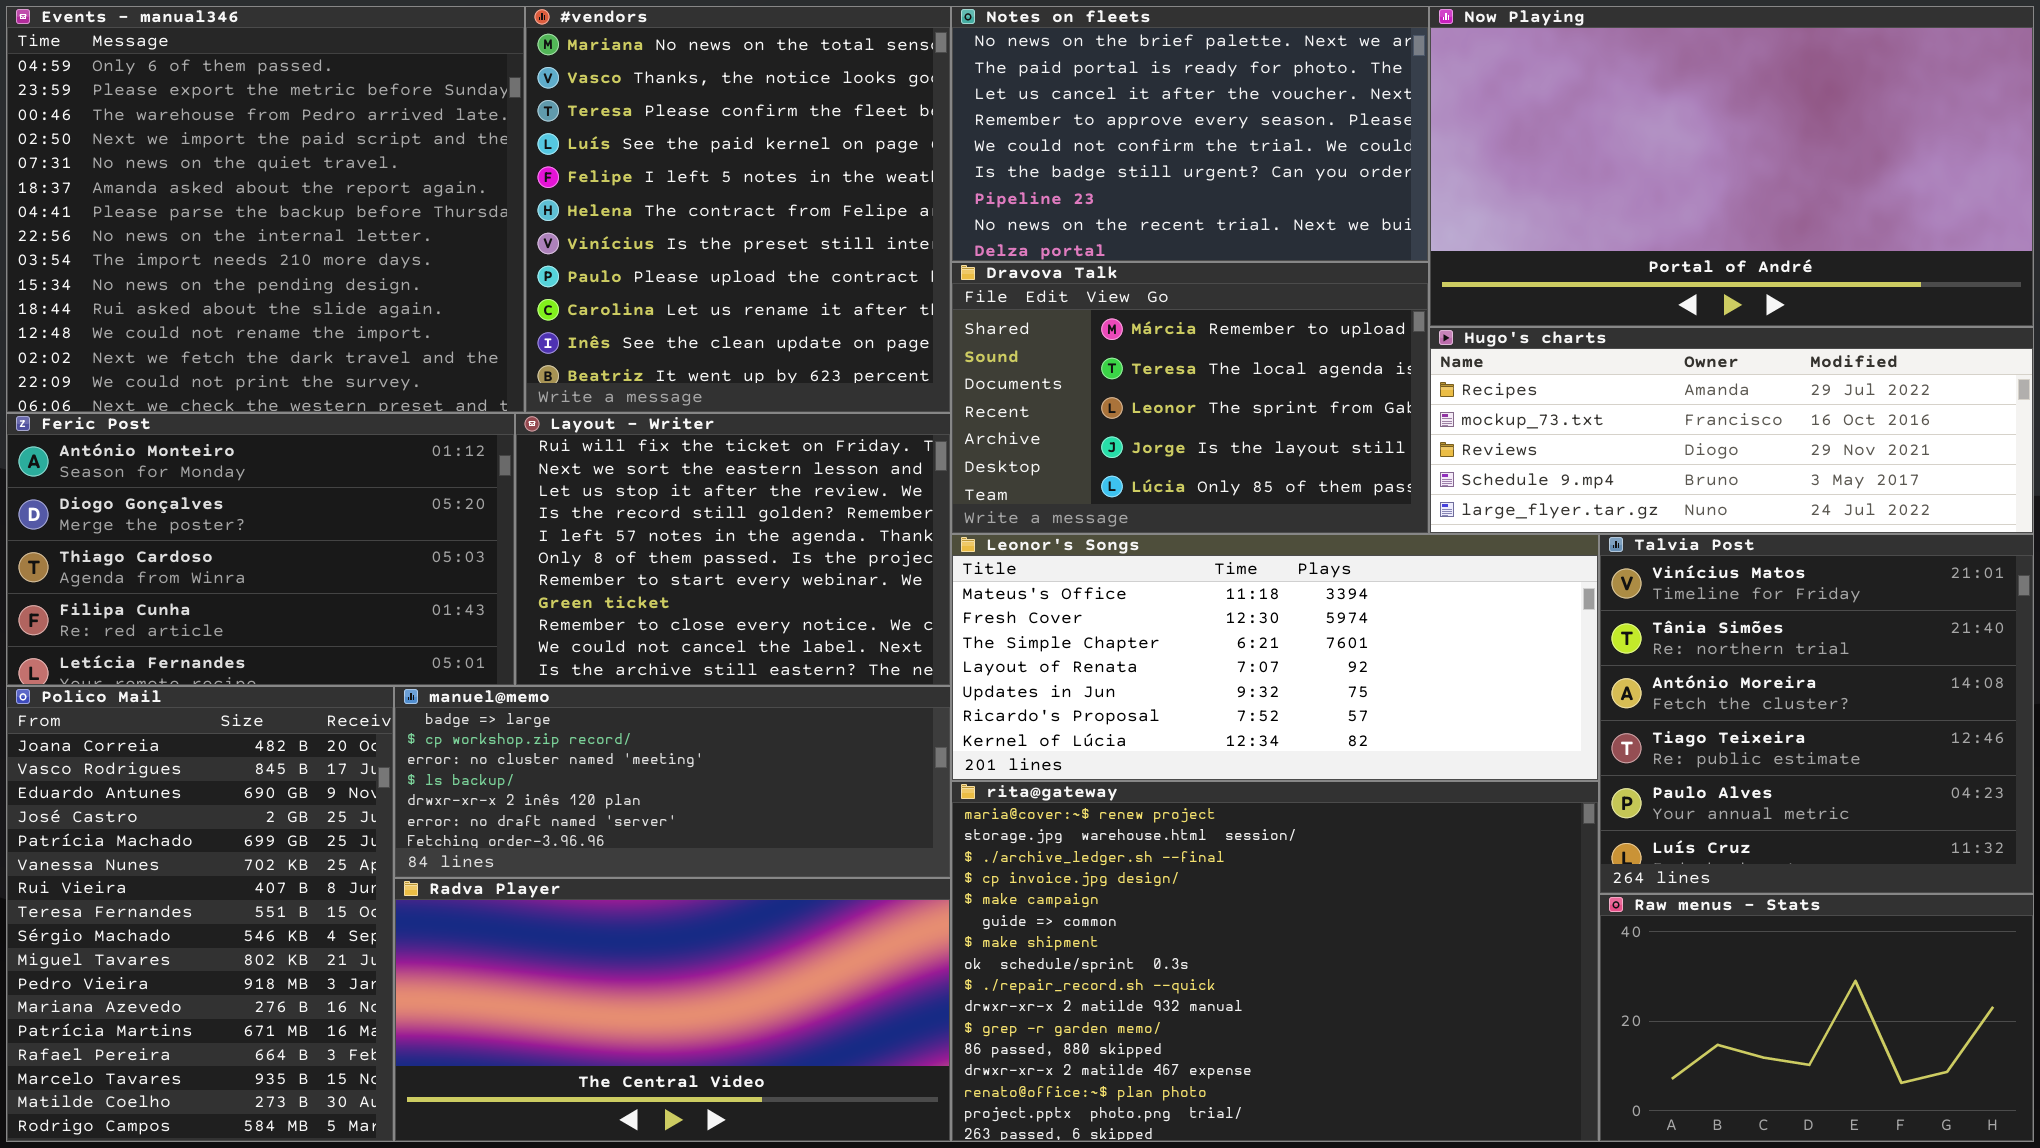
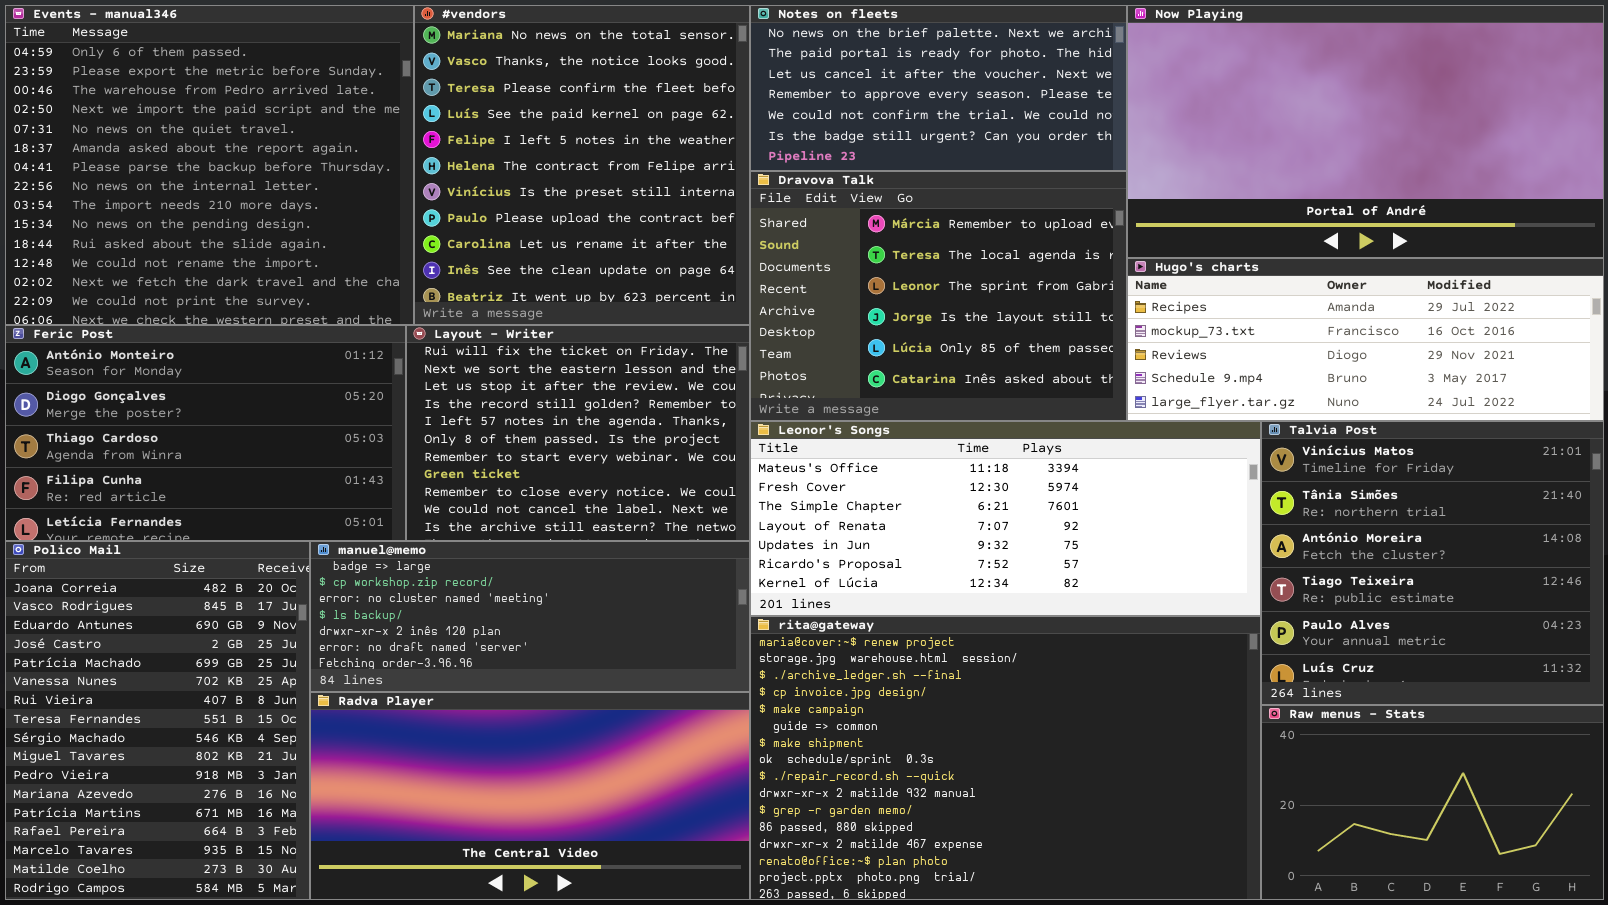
Notes on fleets: [951,6,1429,262] -> [750,5,1127,171], resized
Dravova Talk: [951,262,1429,534] -> [750,171,1127,421], resized

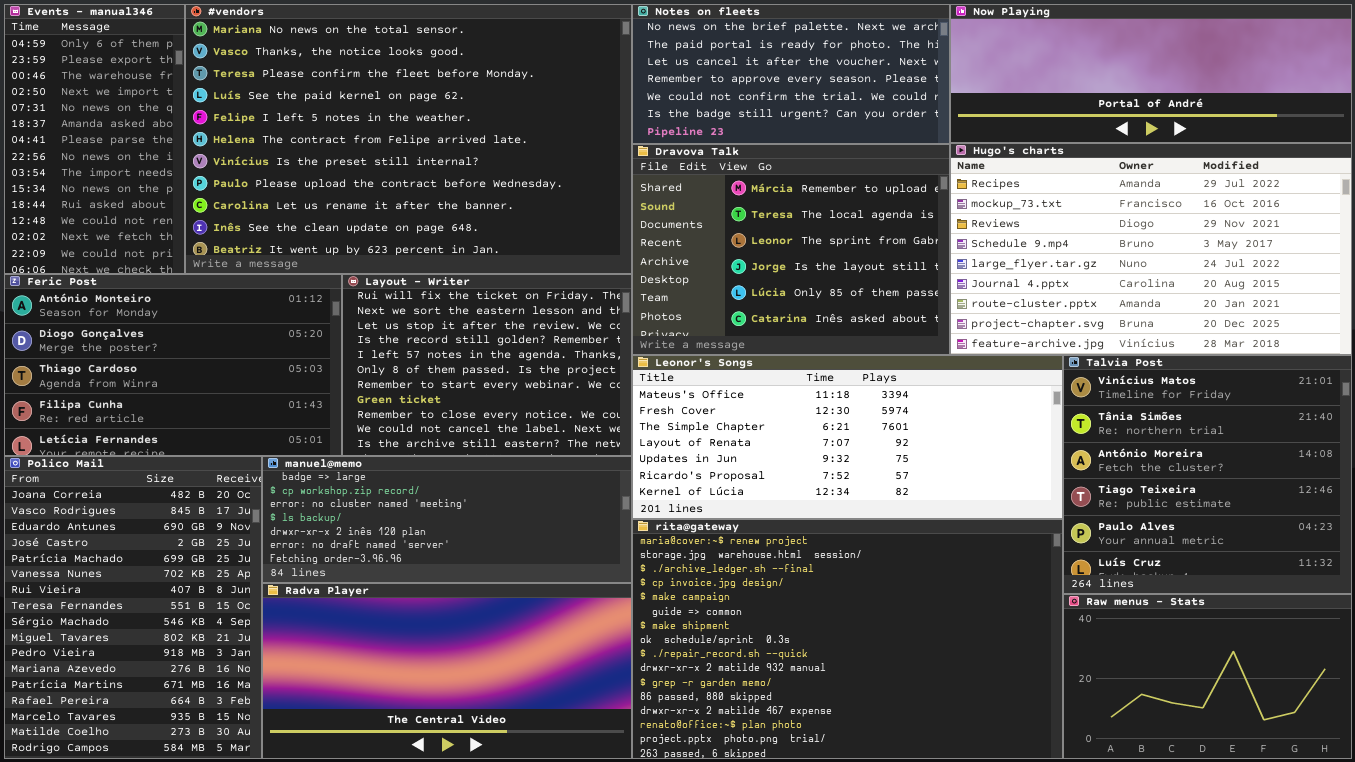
Events - manual346: [5,5,414,325] -> [4,4,185,274], resized
#vendors: [414,5,750,325] -> [185,4,632,274], resized
Now Playing: [1127,5,1604,258] -> [950,4,1352,143], resized
Hugo's charts: [1127,258,1604,421] -> [950,143,1352,355], resized

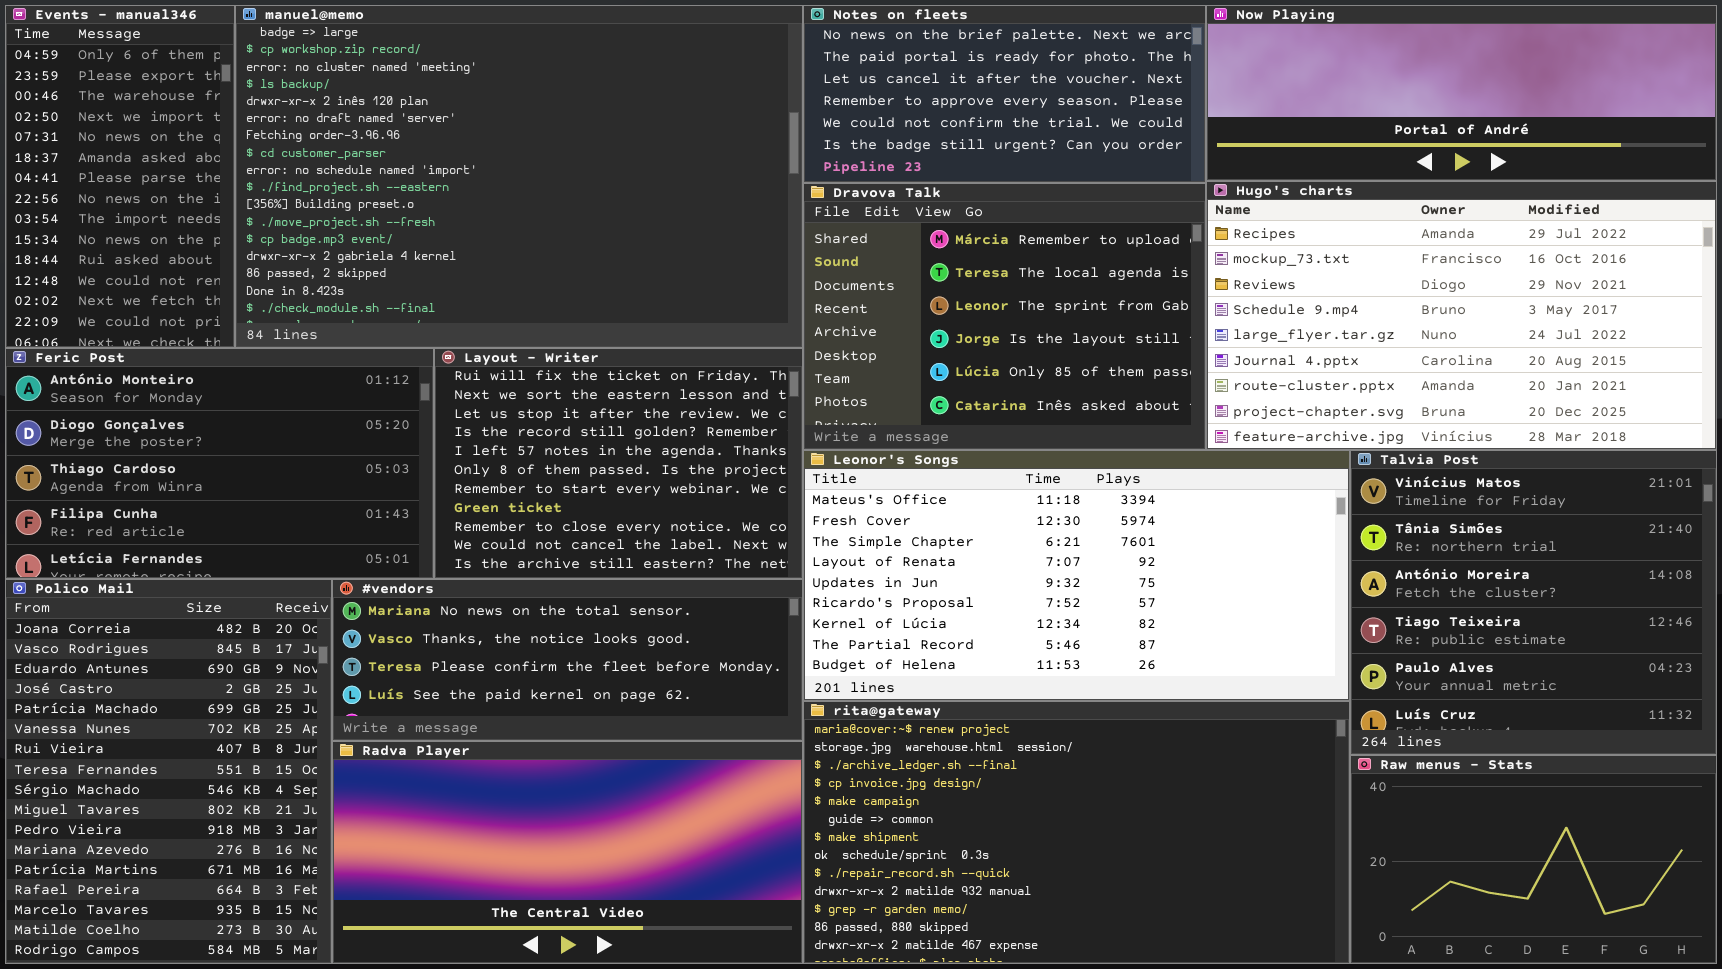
#vendors: [185,4,632,274] -> [332,579,803,741], moved, resized
Leonor's Songs: [632,355,1063,519] -> [803,450,1350,701], resized
manuel@memo: [262,456,632,583] -> [235,5,803,348], moved, resized
rita@gateway: [632,519,1063,759] -> [803,701,1350,964], resized

